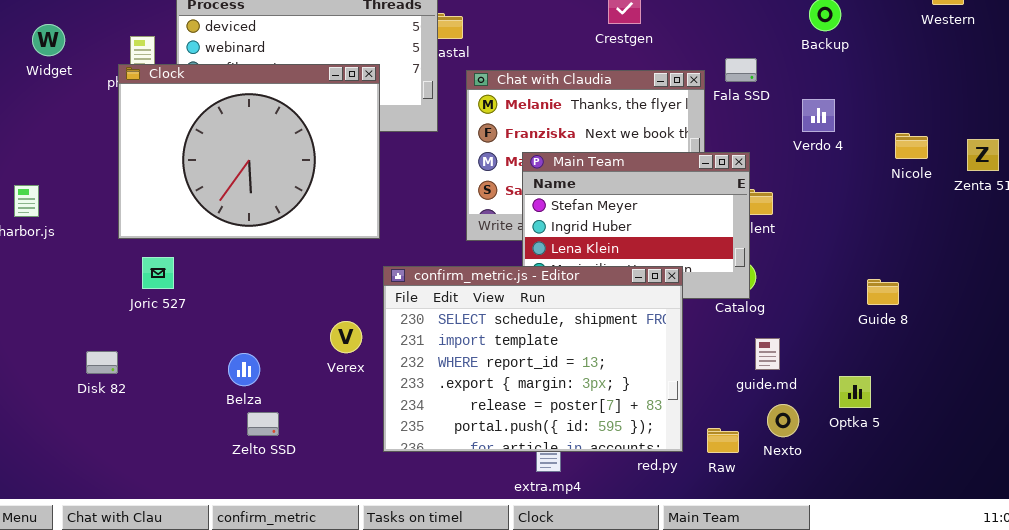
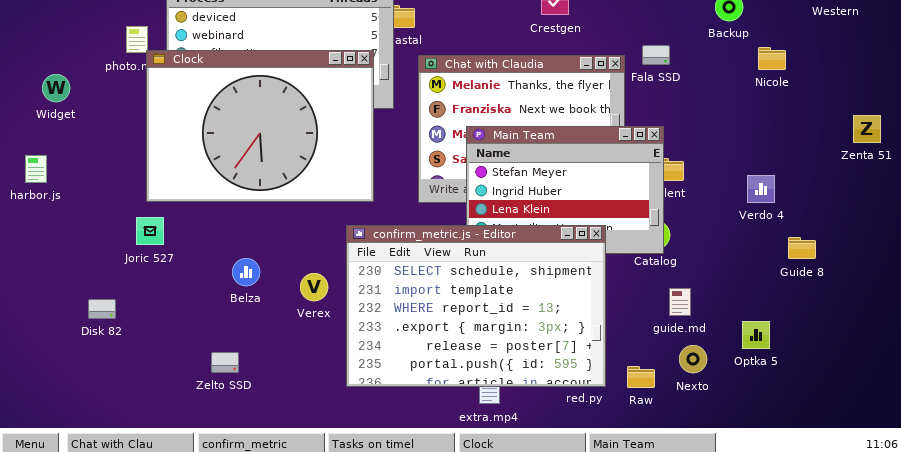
Widget: [32,24,65,56] -> [42,74,70,102], moved
Clock: [118,64,380,239] -> [146,50,374,202], moved
Verdo 4: [802,99,835,132] -> [747,175,775,203], moved
Nicole: [895,133,928,159] -> [758,47,786,70], moved
Guide 8: [867,279,899,305] -> [788,237,816,259], moved
Belza: [228,353,260,386] -> [232,258,260,286], moved
Zelto SSD: [247,412,279,436] -> [211,352,239,373], moved

